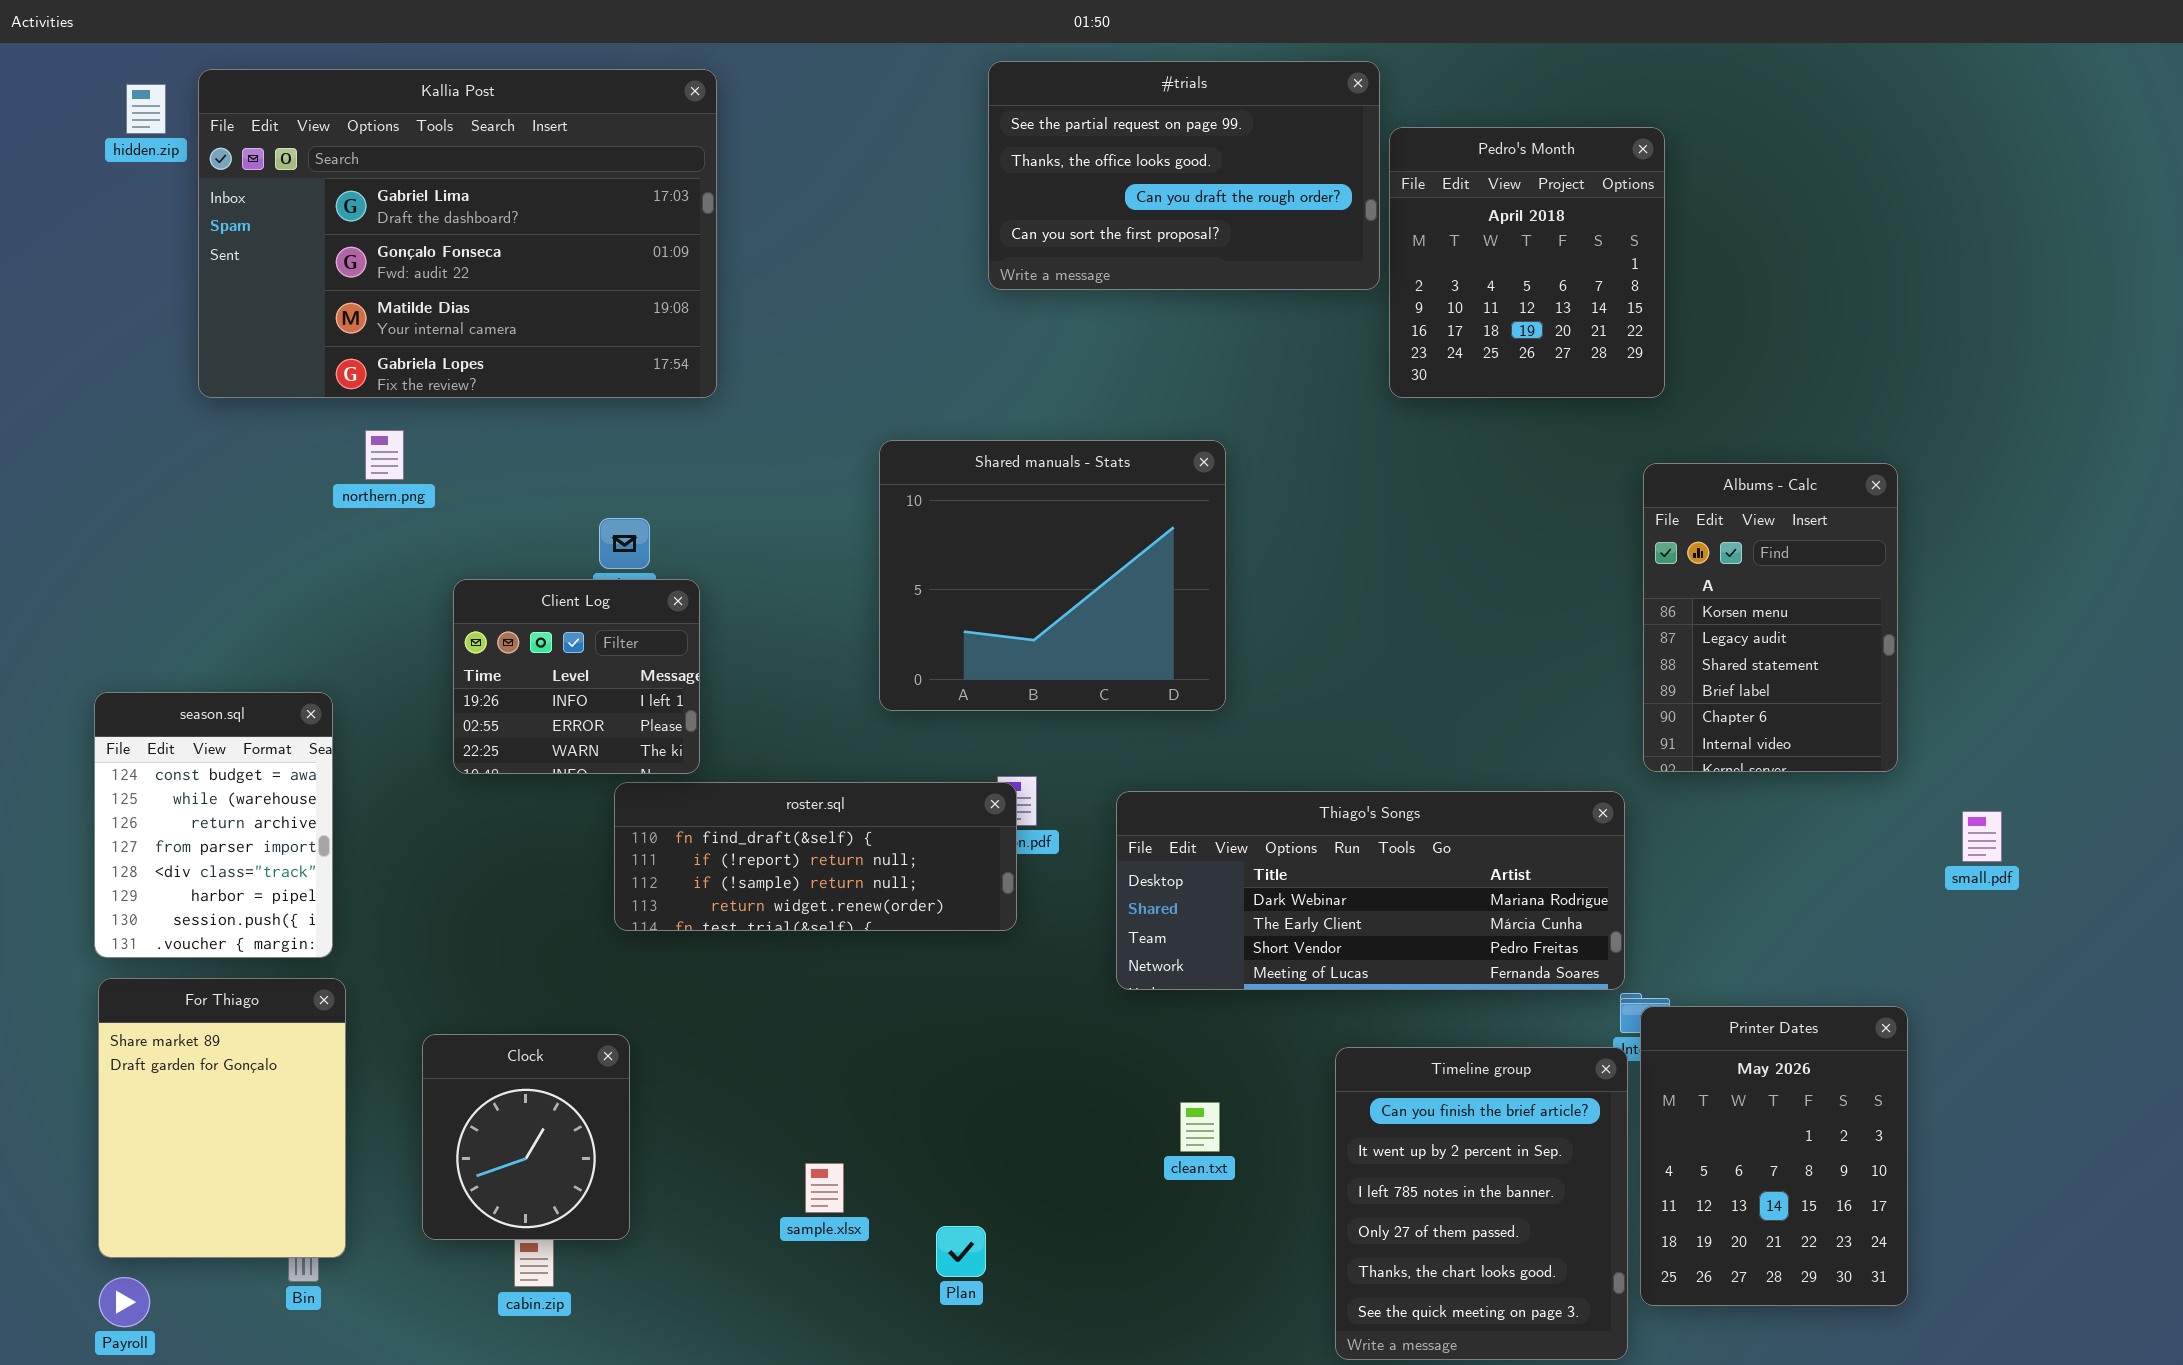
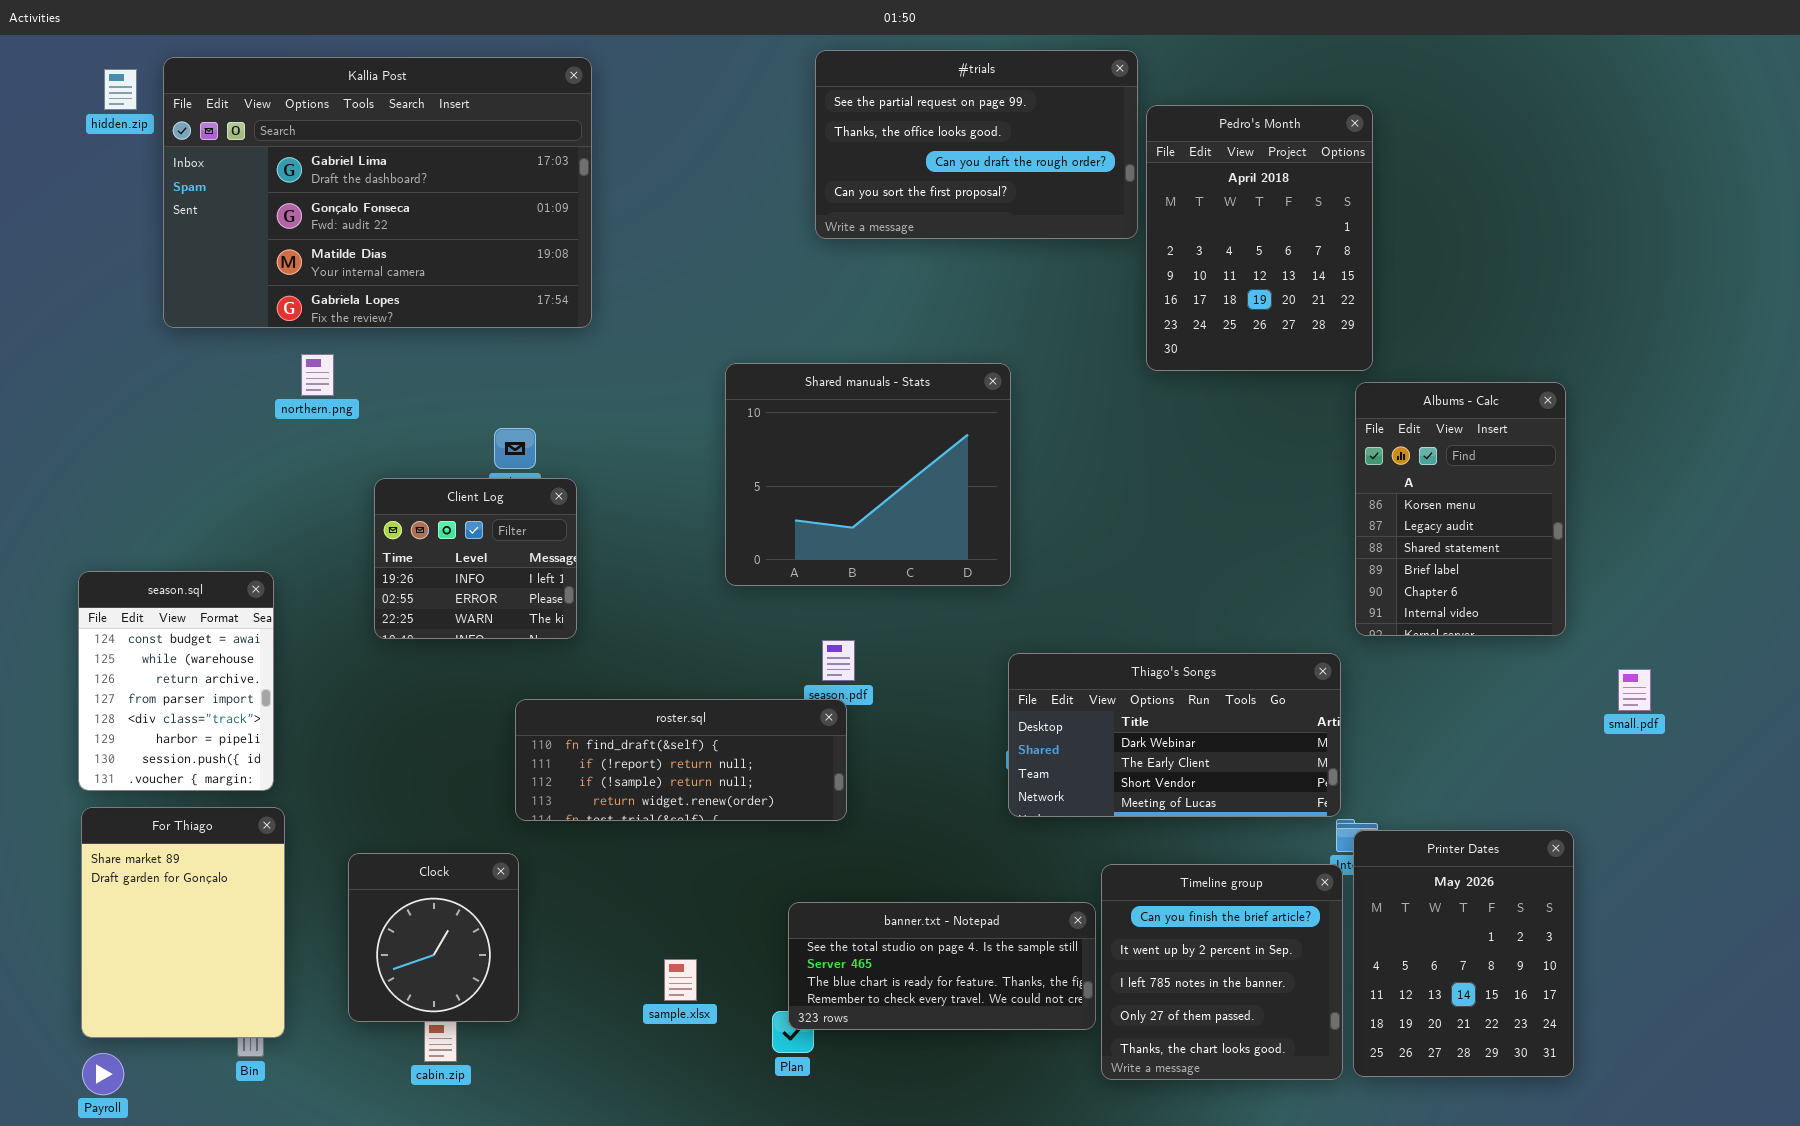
Pedro's Month: [1389,127,1665,398] -> [1146,105,1373,371], resized
roster.sql: [614,782,1017,931] -> [515,699,847,821], moved
Thiago's Songs: [1116,791,1625,990] -> [1008,653,1341,817], resized
Timeline group: [1335,1047,1628,1360] -> [1101,864,1343,1080], resized
banner.txt - Notepad: none -> [788,902,1096,1030], opened

